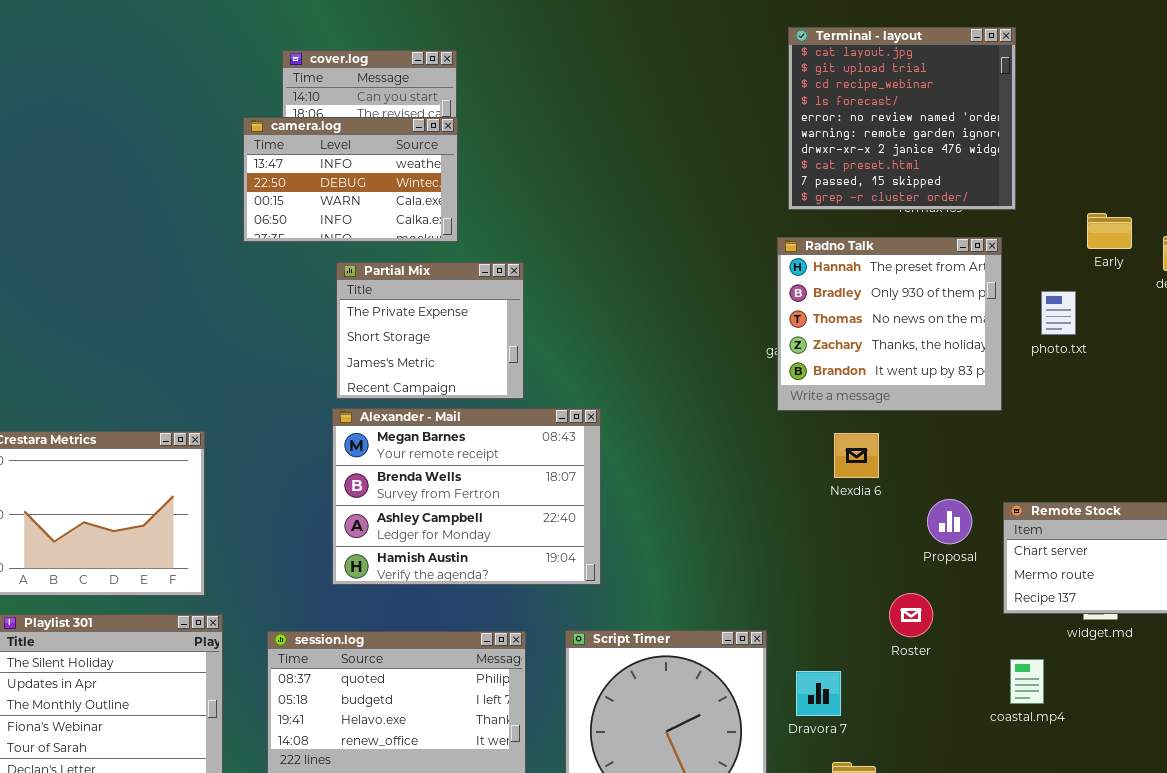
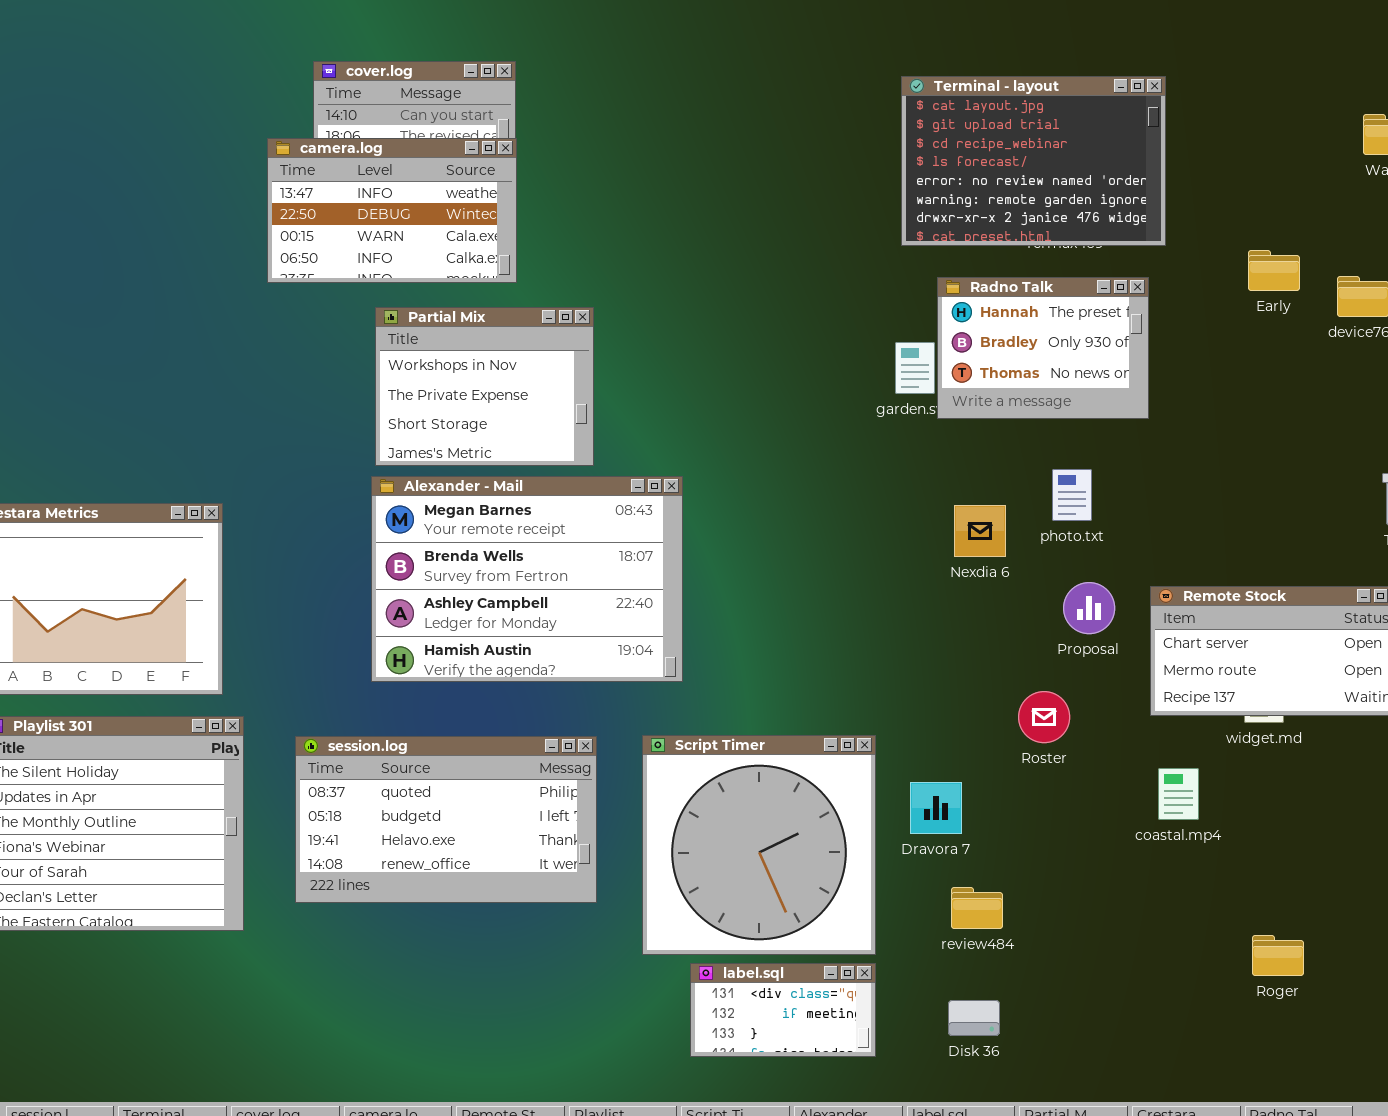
Terminal - layout: [788,27,1016,210] -> [901,76,1166,246], resized
Radno Talk: [777,237,1002,411] -> [937,277,1149,419], resized
Partial Mix: [336,262,524,399] -> [375,307,594,466], scrolled up 1 row
photo.txt: [1041,291,1076,335] -> [1052,469,1092,521], moved

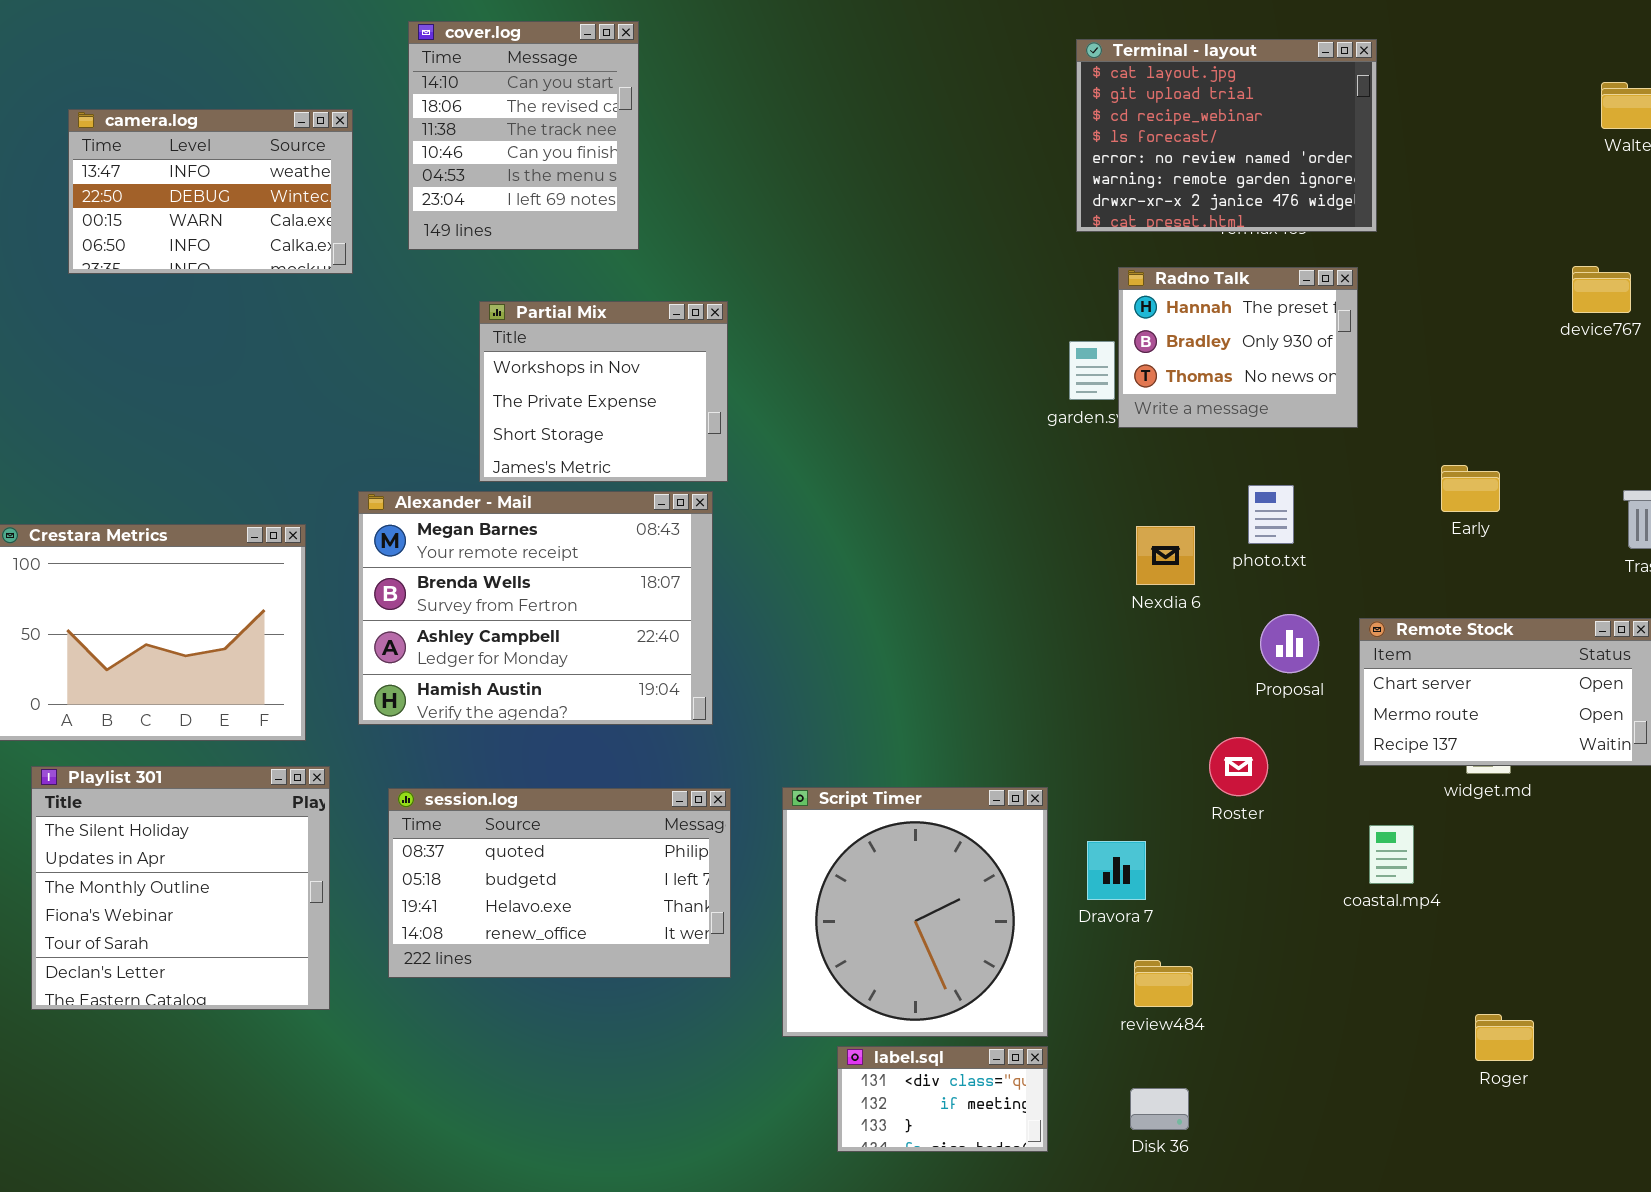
camera.log: [267,138,517,283] -> [68,109,353,274], moved
Early: [1248,250,1300,291] -> [1441,465,1500,512], moved
Alexander - Mail: [371,476,683,682] -> [358,491,713,725], moved

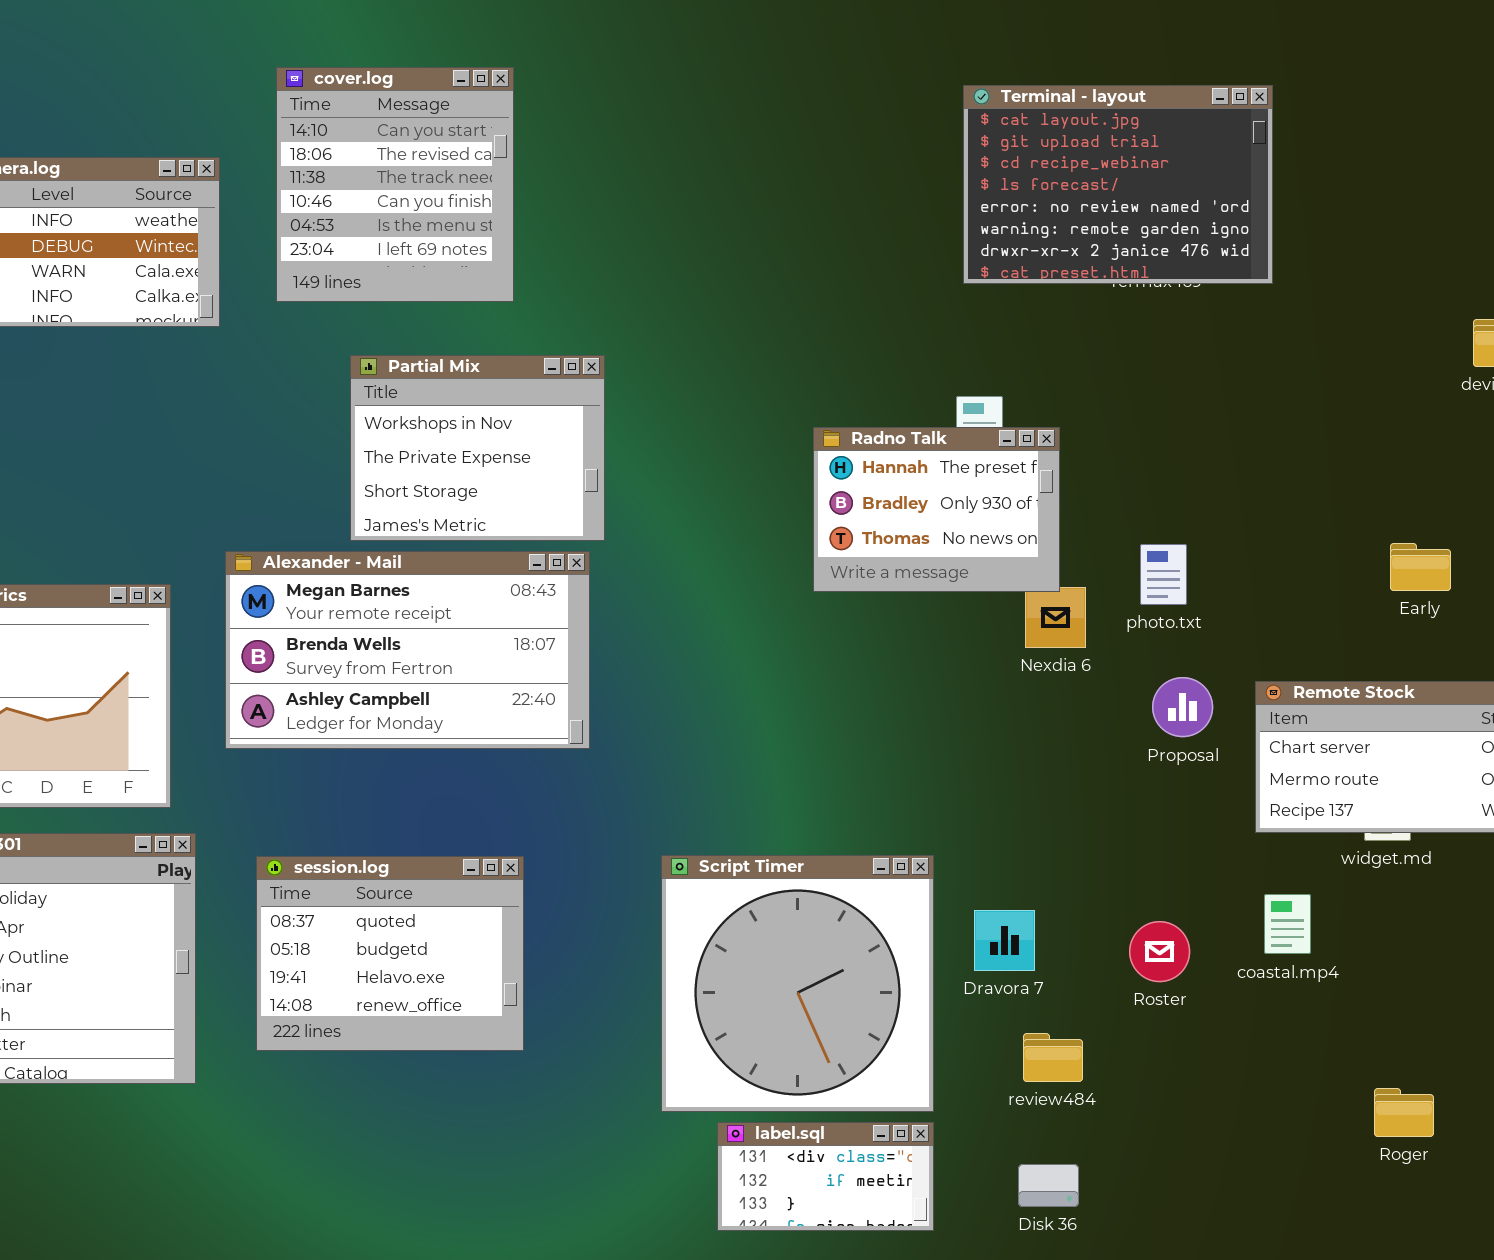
Radno Talk: [1118,267,1358,428] -> [813,427,1060,592], moved
Early: [1441,465,1500,512] -> [1390,543,1451,591], moved
Alexander - Mail: [358,491,713,725] -> [225,551,590,749], resized
Roster: [1209,737,1268,796] -> [1129,921,1190,982], moved
session.log: [388,788,731,978] -> [256,856,524,1051], resized

